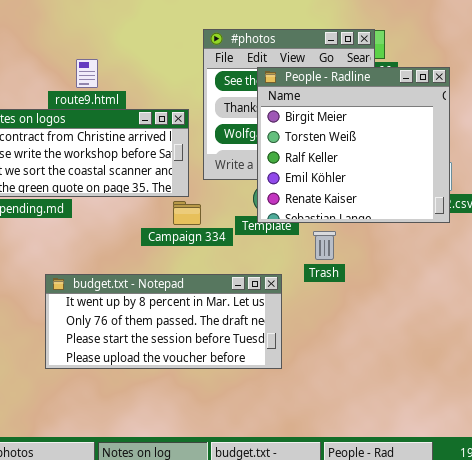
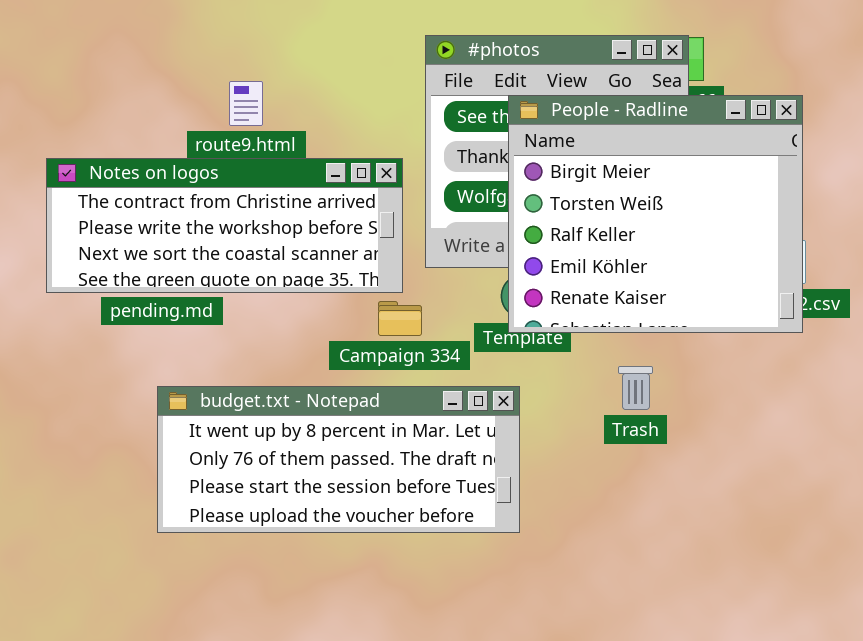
Trash: [313,231,336,260] -> [618,366,653,410], moved
budget.txt - Notepad: [45,274,282,369] -> [157,386,520,533], moved

